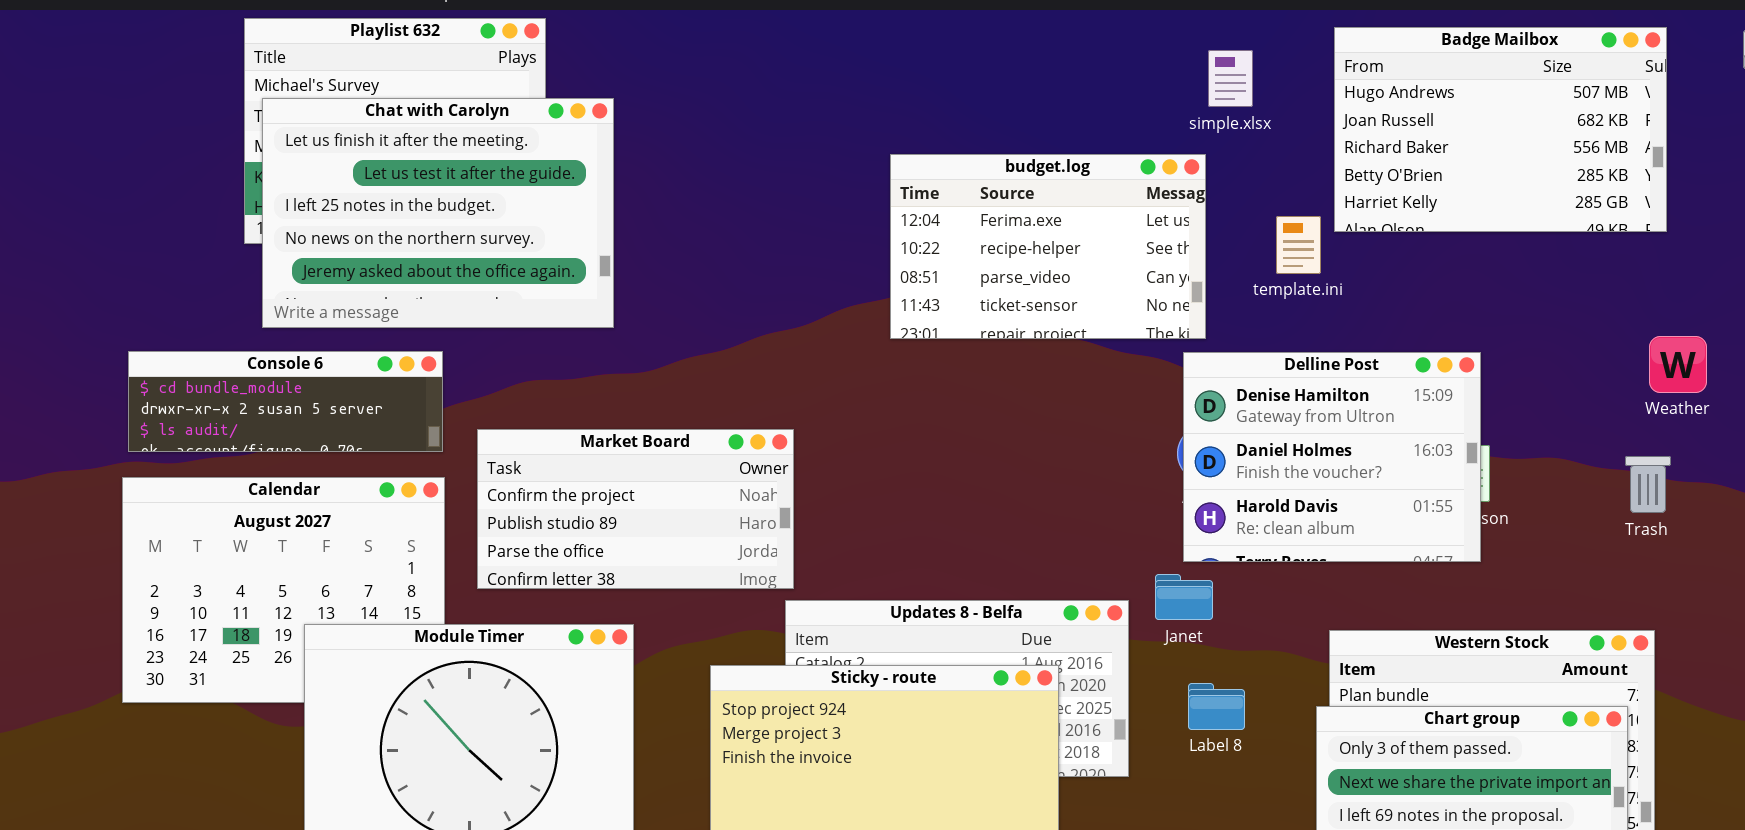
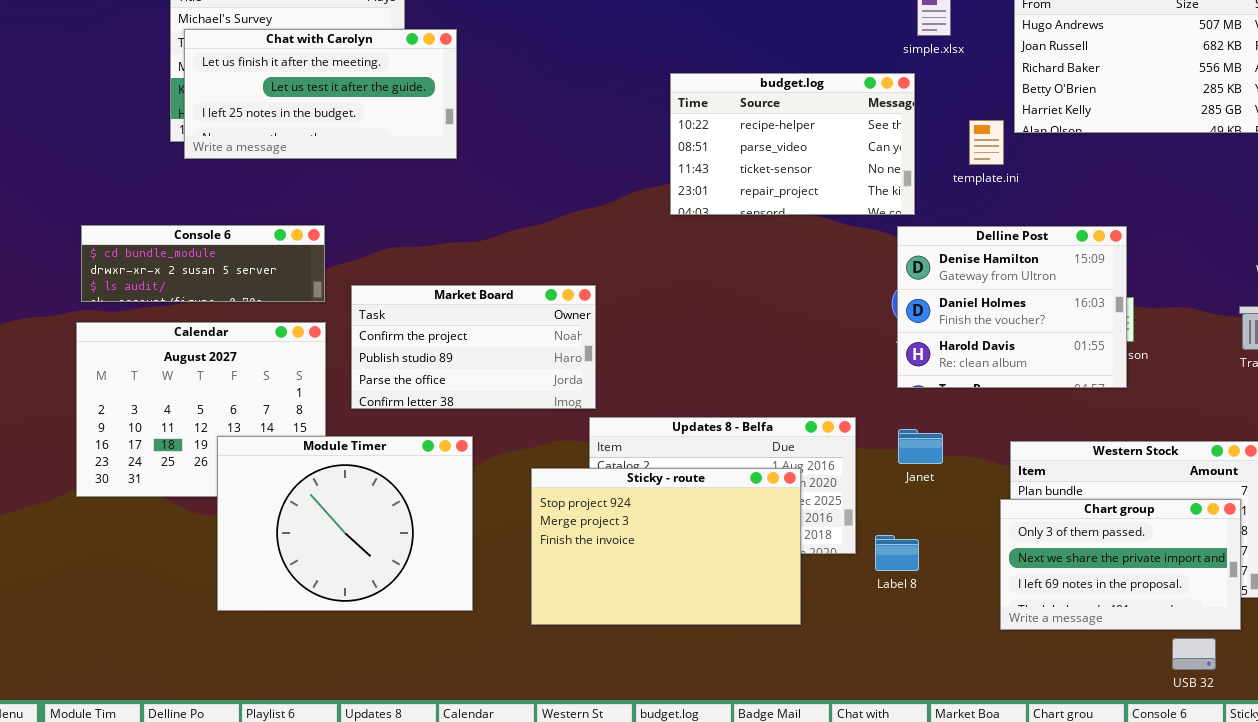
Chat with Carolyn: [262,98,614,328] -> [184,29,457,159], resized
budget.log: [890,154,1206,339] -> [670,73,915,215], scrolled down 1 row
Janet: [1155,574,1213,620] -> [898,429,943,464], moved
Label 8: [1188,683,1245,730] -> [875,535,919,571], moved

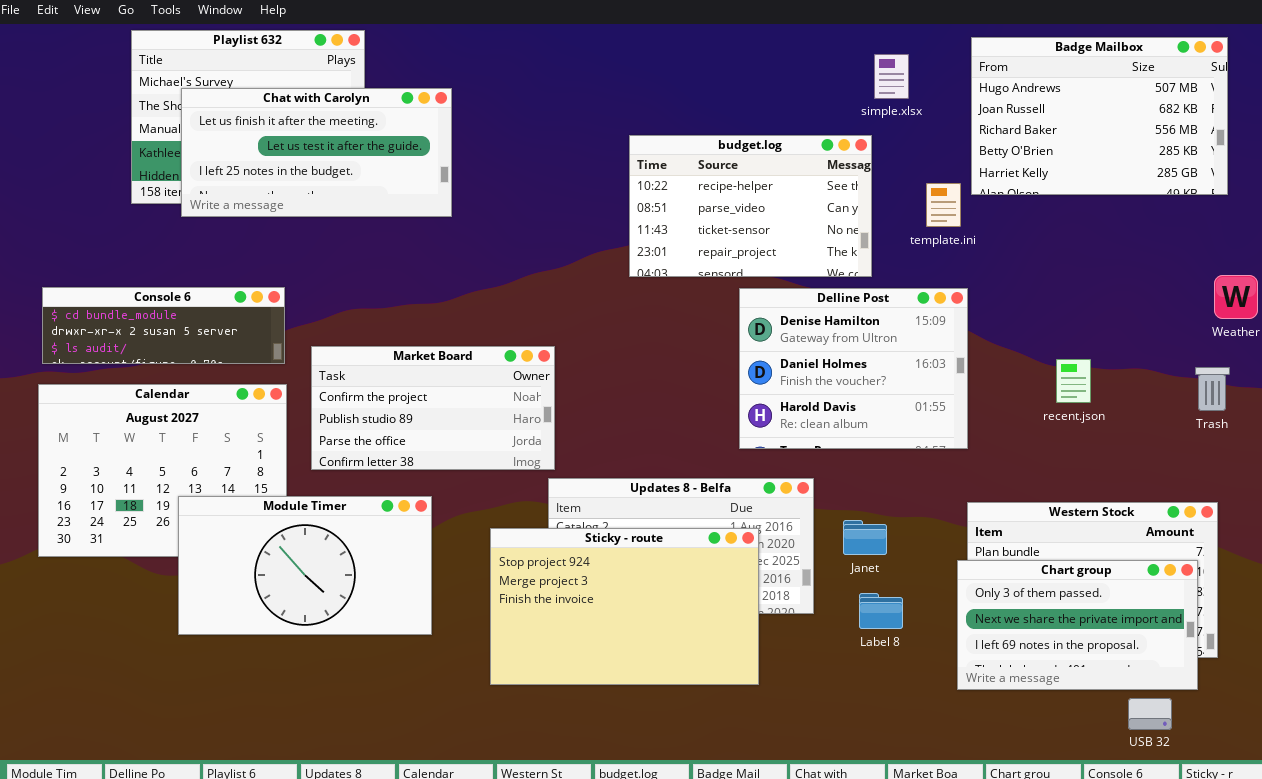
Chat with Carolyn: [184,29,457,159] -> [181,88,452,217], moved
Delline Post: [897,226,1127,388] -> [739,288,968,449], moved
Janet: [898,429,943,464] -> [843,520,887,555], moved
Module Timer: [217,436,473,611] -> [178,496,432,635], resized
Label 8: [875,535,919,571] -> [859,593,903,629], moved

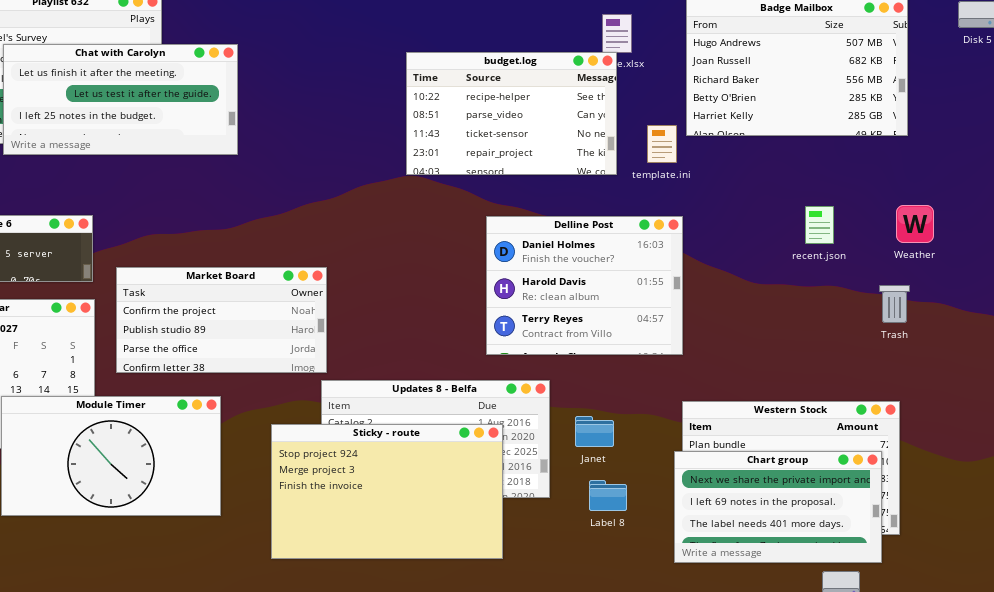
budget.log: [629,135,872,277] -> [406,52,617,175], moved
Delline Post: [739,288,968,449] -> [486,216,683,355], scrolled down 1 row
recent.json: [1056,359,1091,403] -> [805,206,834,244], moved
Chart group: [957,560,1198,690] -> [674,451,882,563], scrolled down 1 row

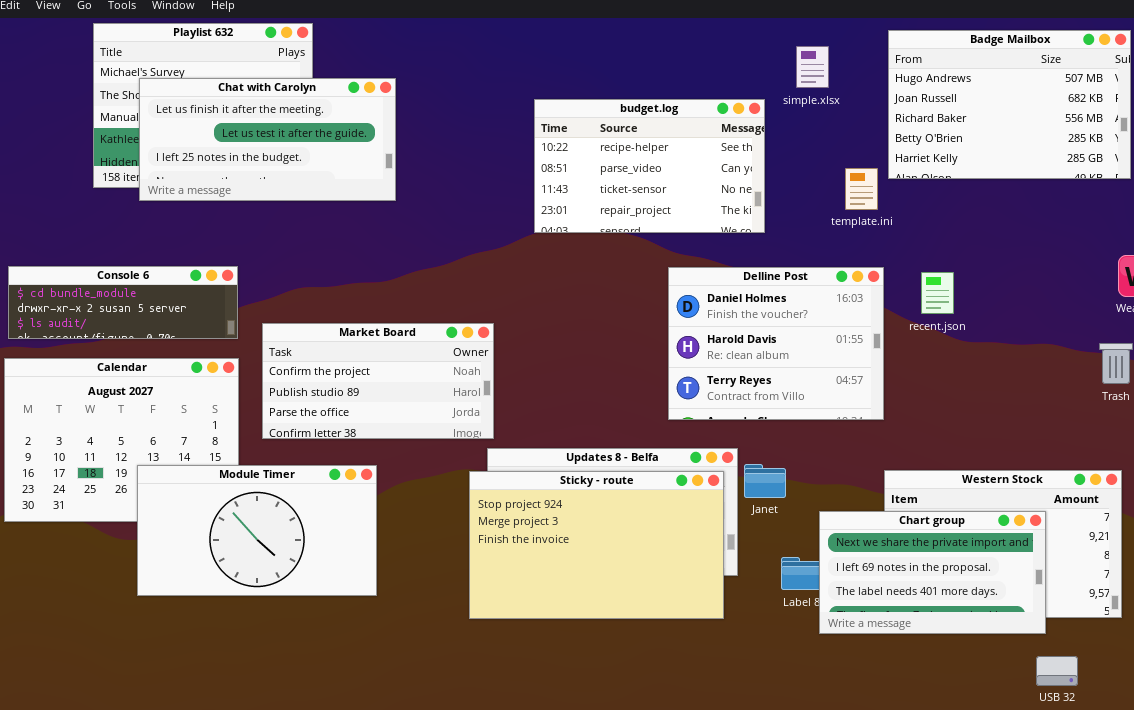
budget.log: [406,52,617,175] -> [534,99,765,233], moved
recent.json: [805,206,834,244] -> [921,272,954,314], moved
Janet: [575,416,614,447] -> [744,464,786,498], moved
Sticky - route: [271,424,503,559] -> [469,471,724,619], moved
Chart group: [674,451,882,563] -> [819,511,1046,634], moved

